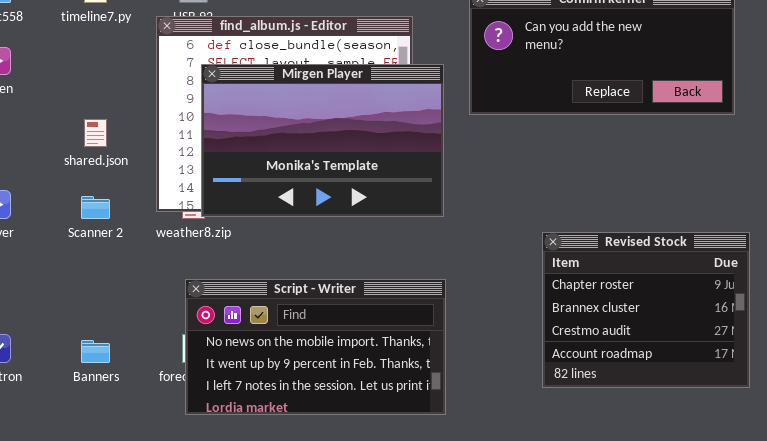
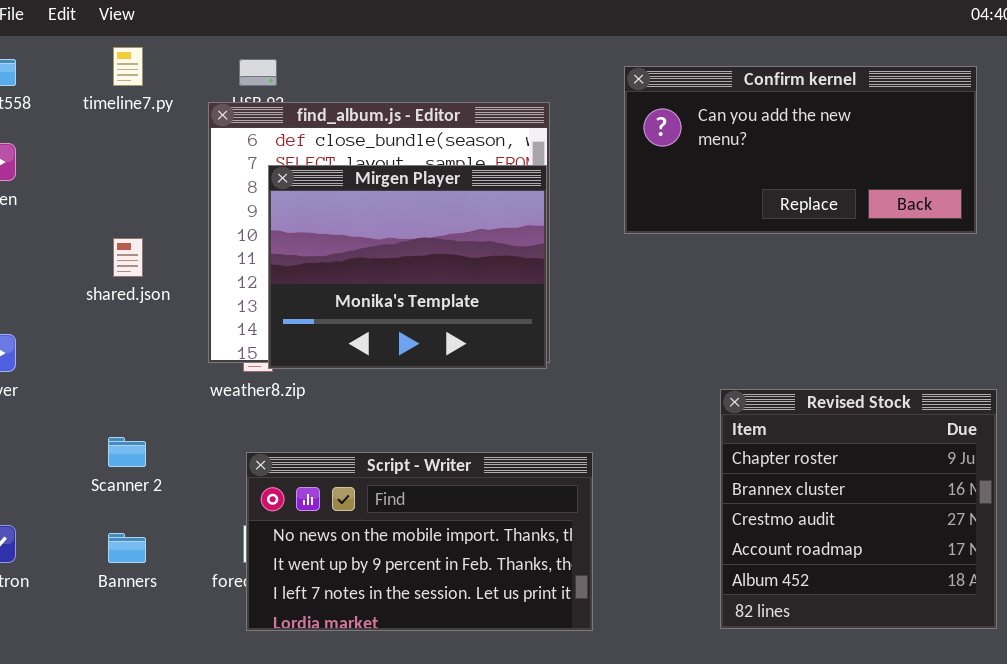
Mirgen Player: [201,64,444,217] -> [268,165,547,369], resized
Scanner 2: [81,196,110,219] -> [108,437,146,467], moved
Revised Stock: [542,232,750,388] -> [720,389,997,629], resized

